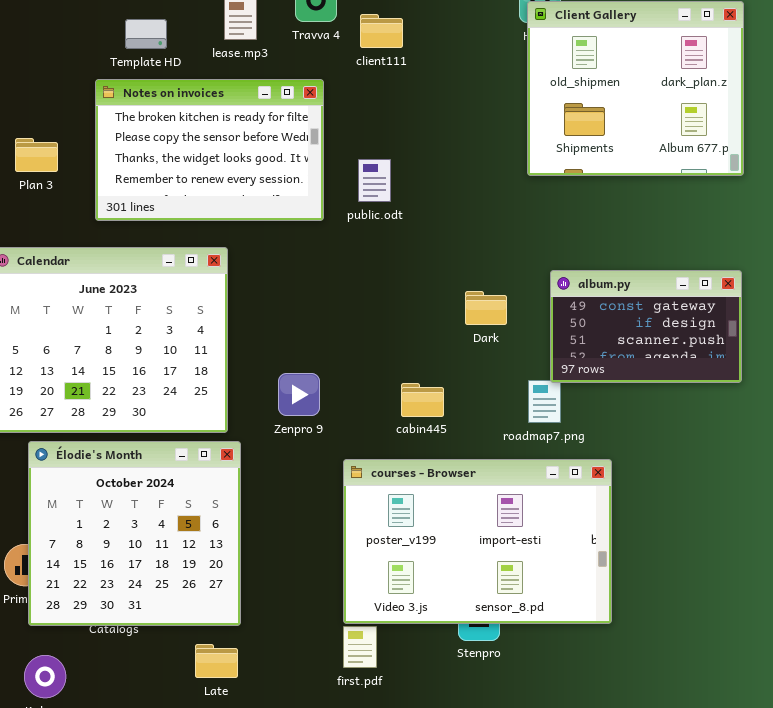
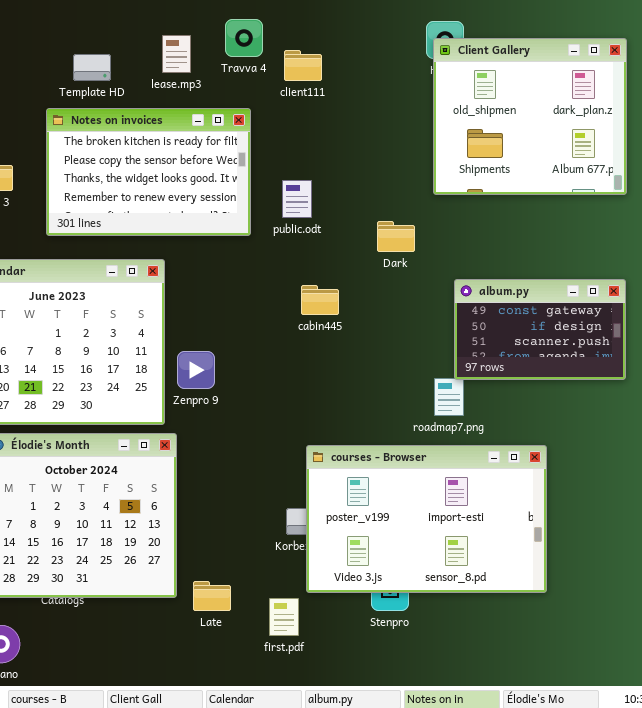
Dark: [465,291,507,325] -> [377,221,415,252], moved
Zenpro 9: [278,373,320,416] -> [177,351,215,389], moved
cabin445: [401,383,444,417] -> [301,285,339,315], moved
courses - Browser: [343,459,612,624] -> [306,445,547,593], moved
Late: [195,644,238,678] -> [193,581,231,611], moved

